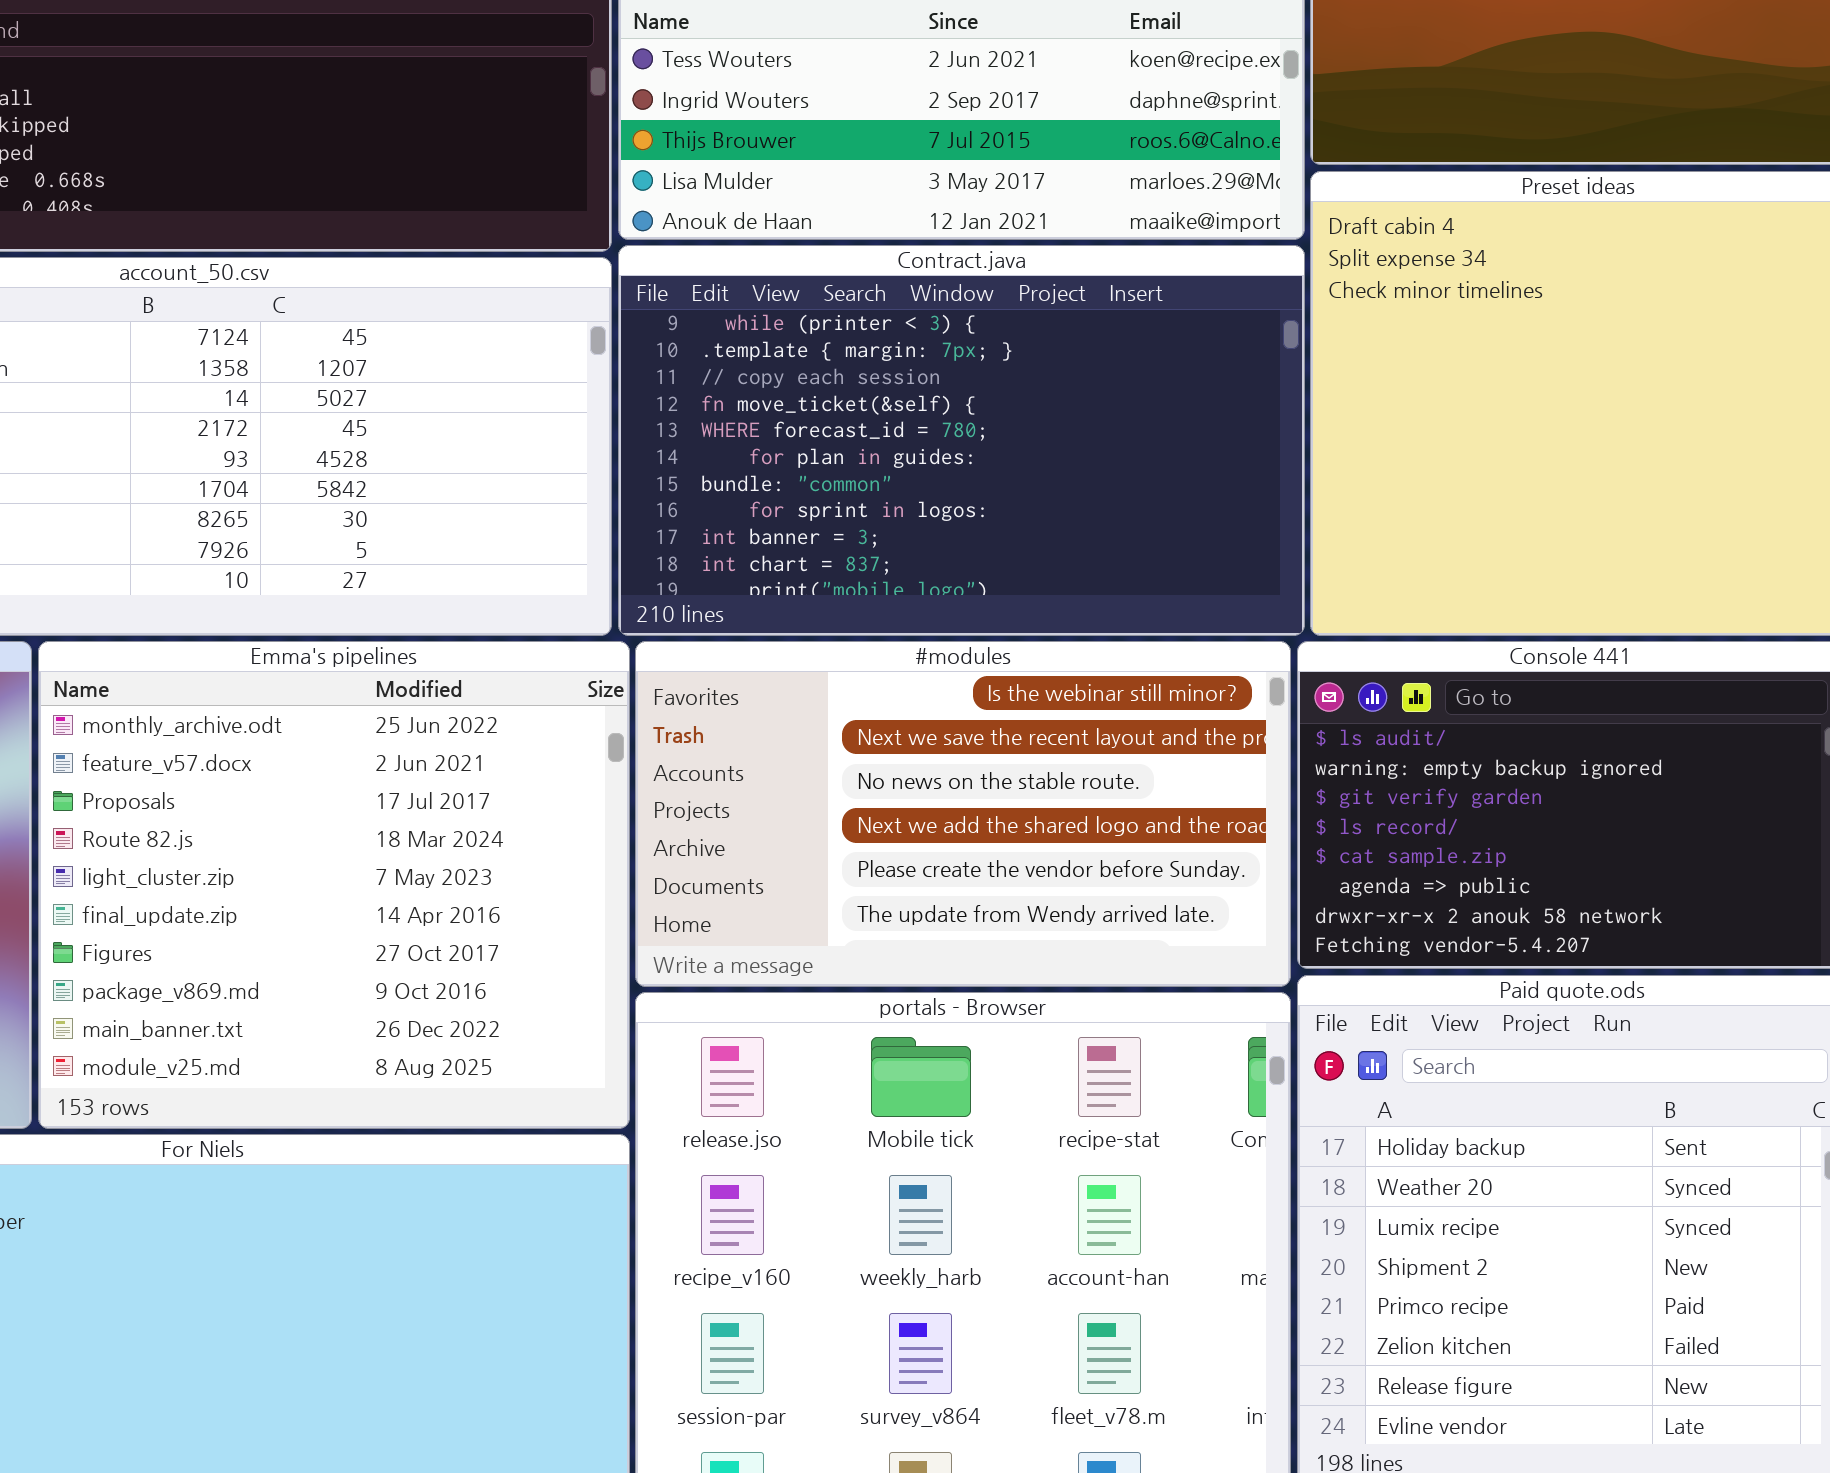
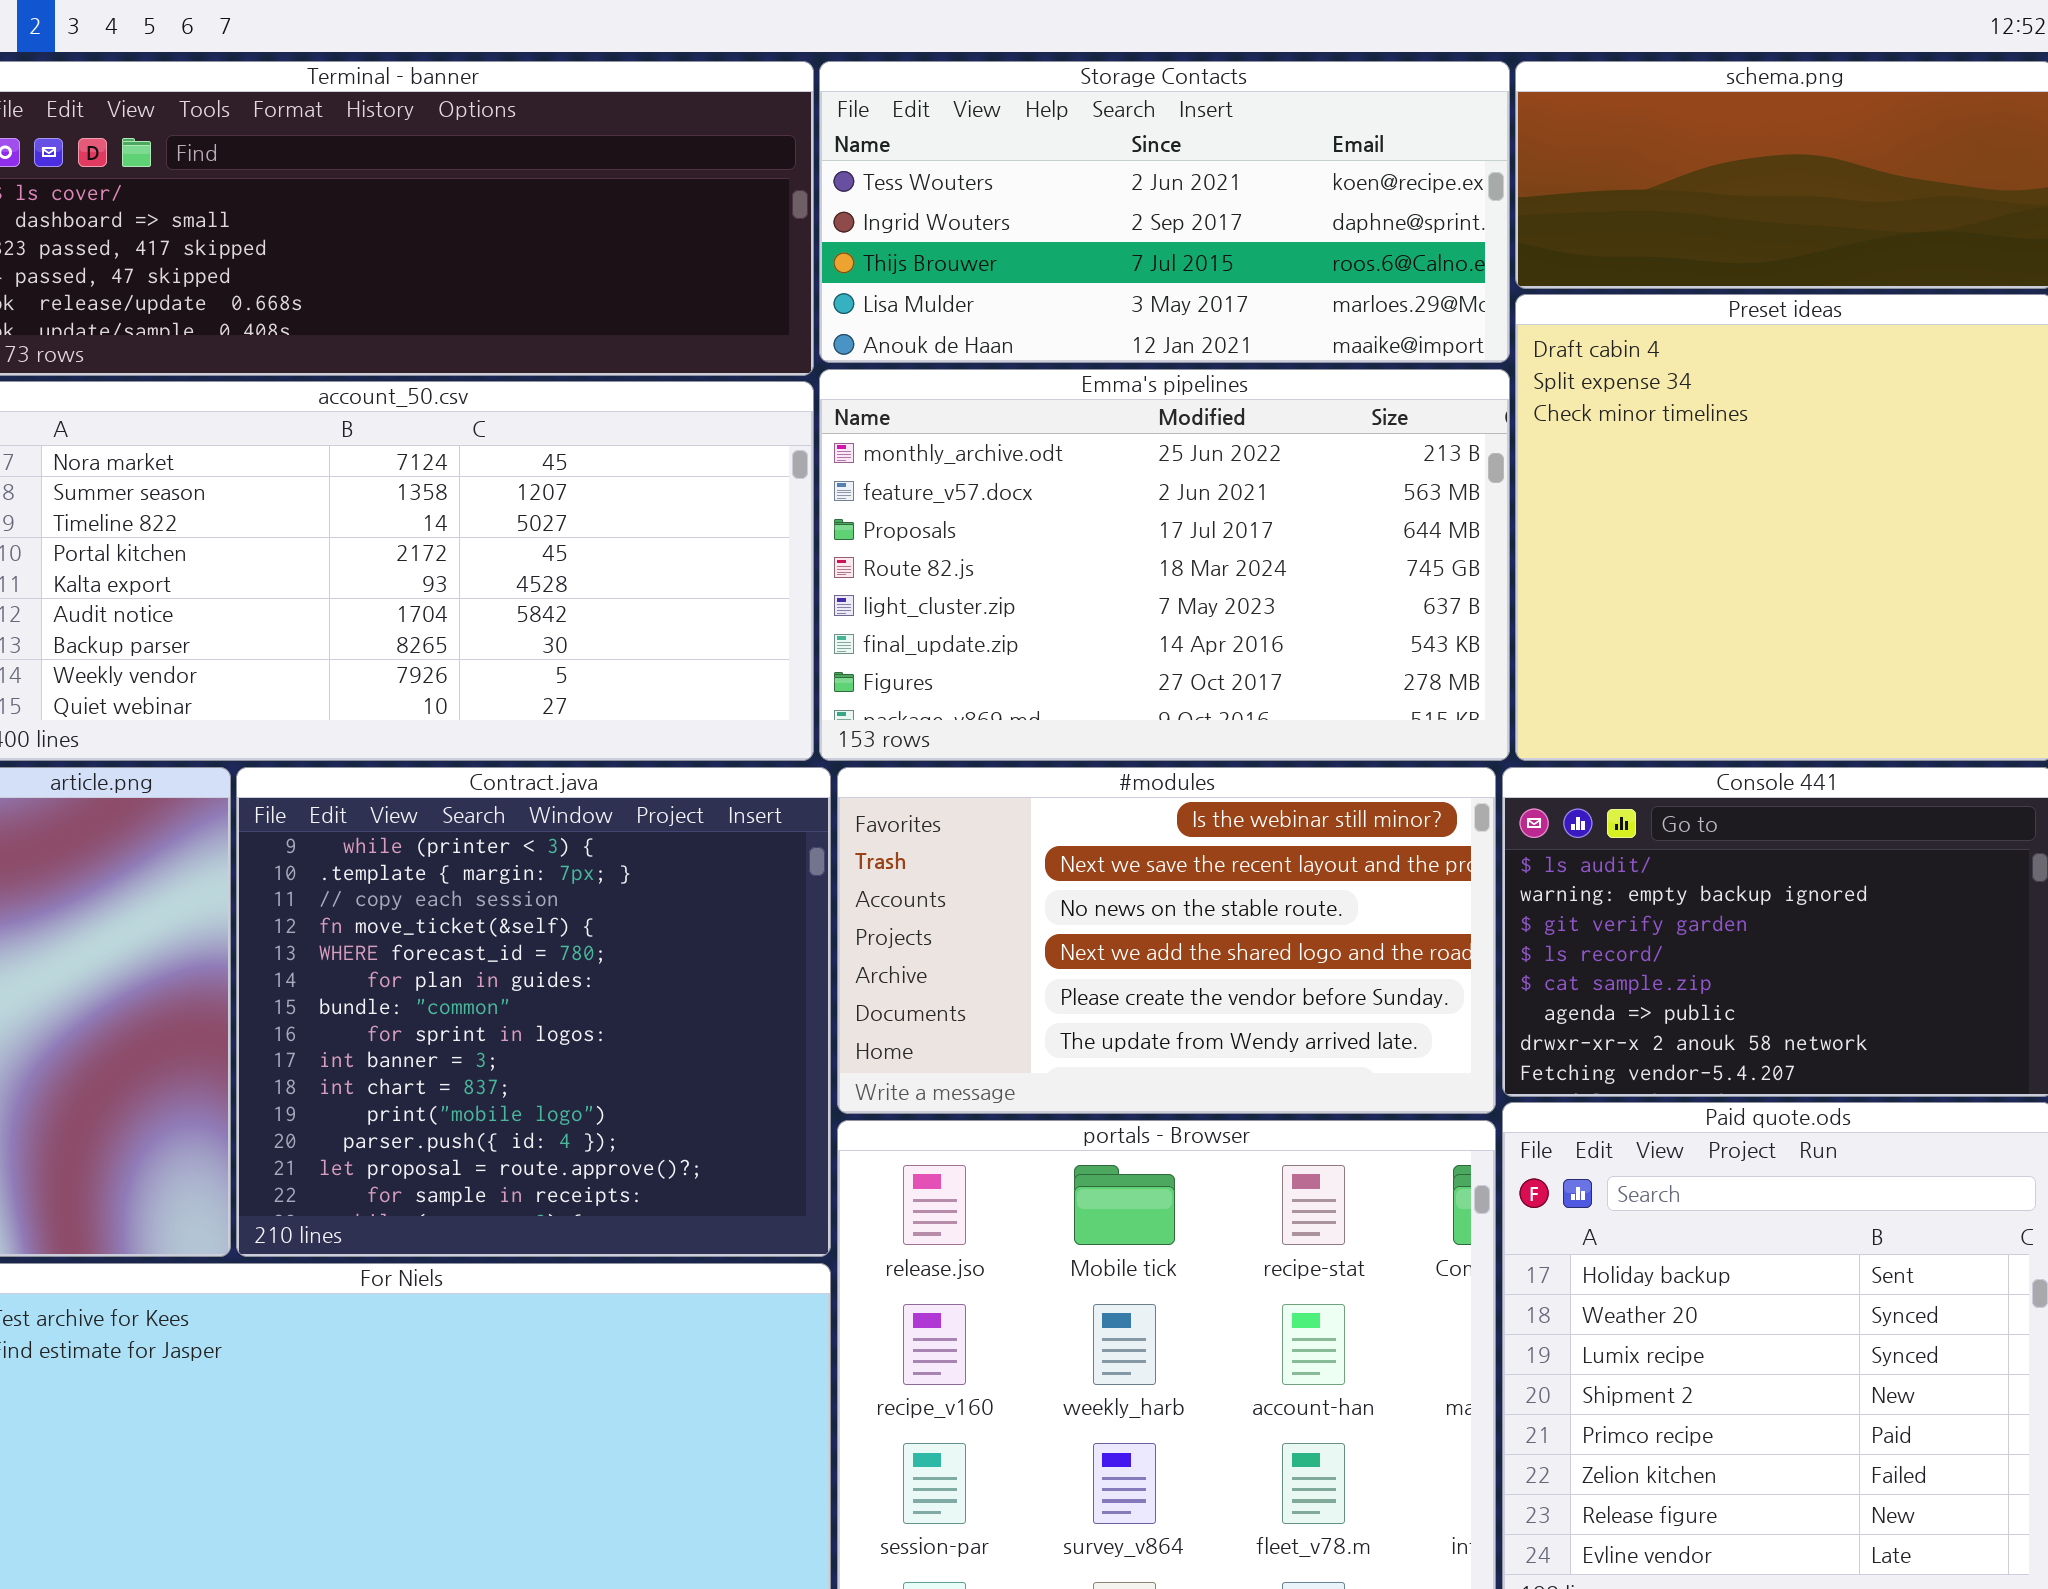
Contract.java: [618,245,1305,636] -> [236,767,831,1257], moved, resized
Emma's pipelines: [38,641,630,1129] -> [819,369,1510,761], moved, resized

